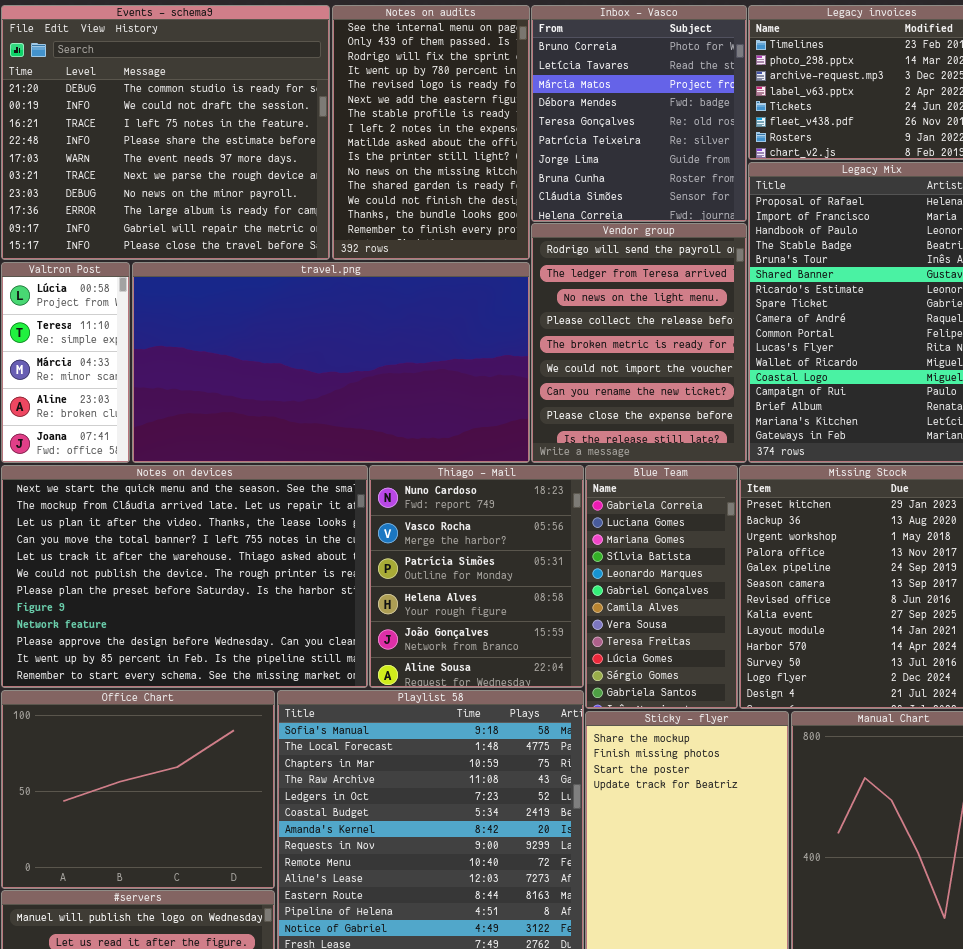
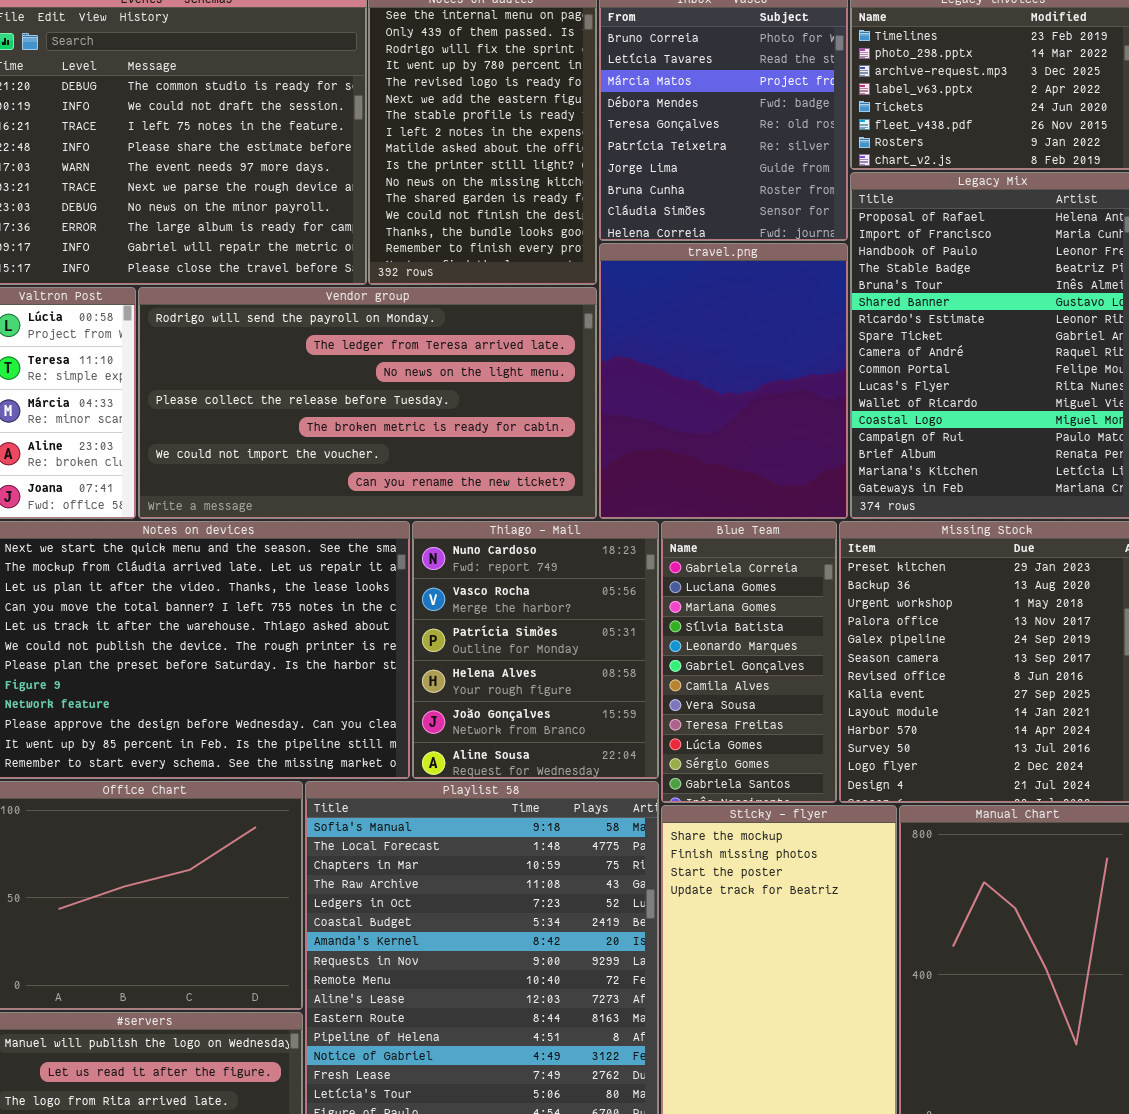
Vendor group: [531,223,747,463] -> [138,287,597,519], moved, resized
travel.png: [132,262,530,463] -> [599,243,848,519], moved, resized

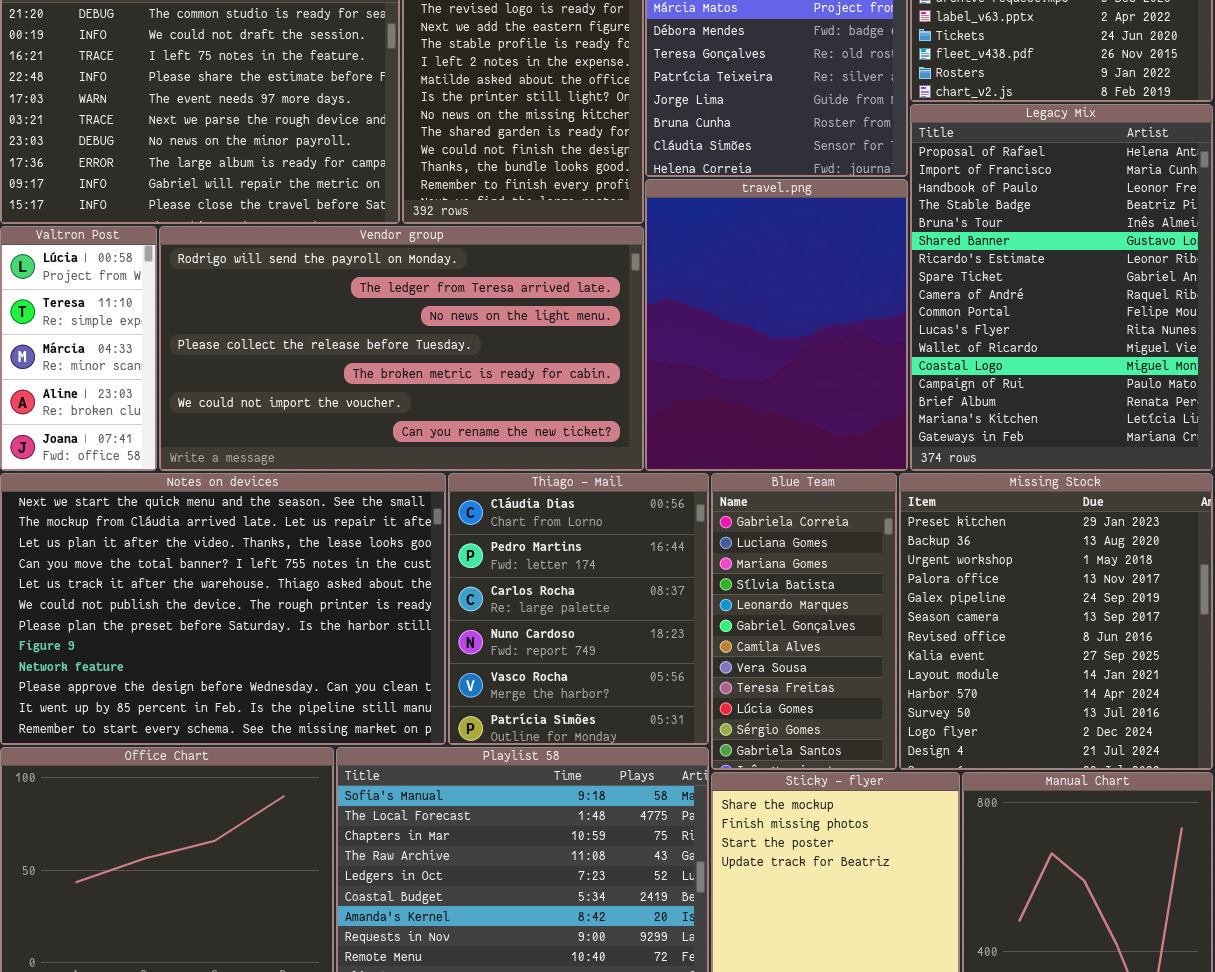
Thiago - Mail: [412,521,659,779] -> [448,473,709,745], scrolled up 3 rows

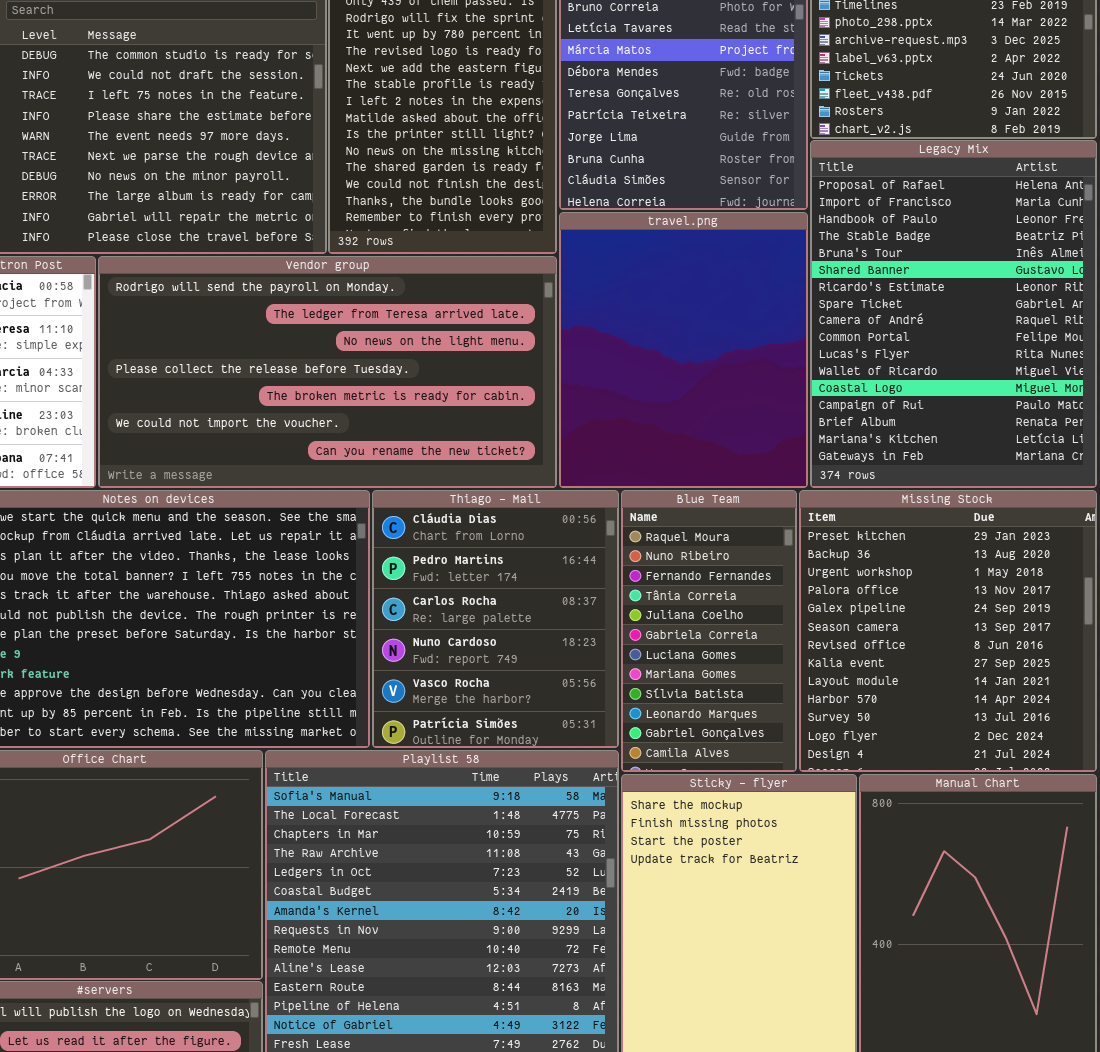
Blue Team: [711,473,897,770] -> [621,490,797,772], scrolled up 5 rows

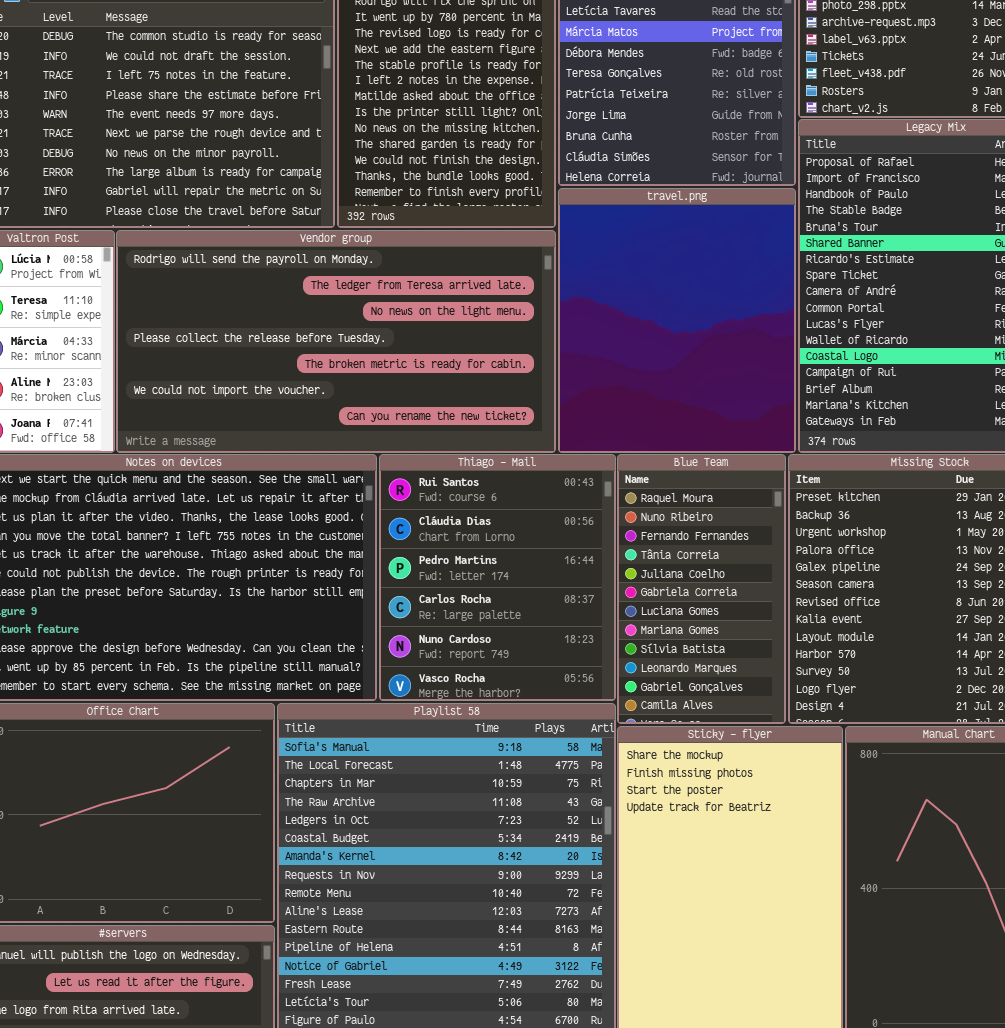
Thiago - Mail: [372,490,619,748] -> [379,454,616,701], scrolled up 1 row

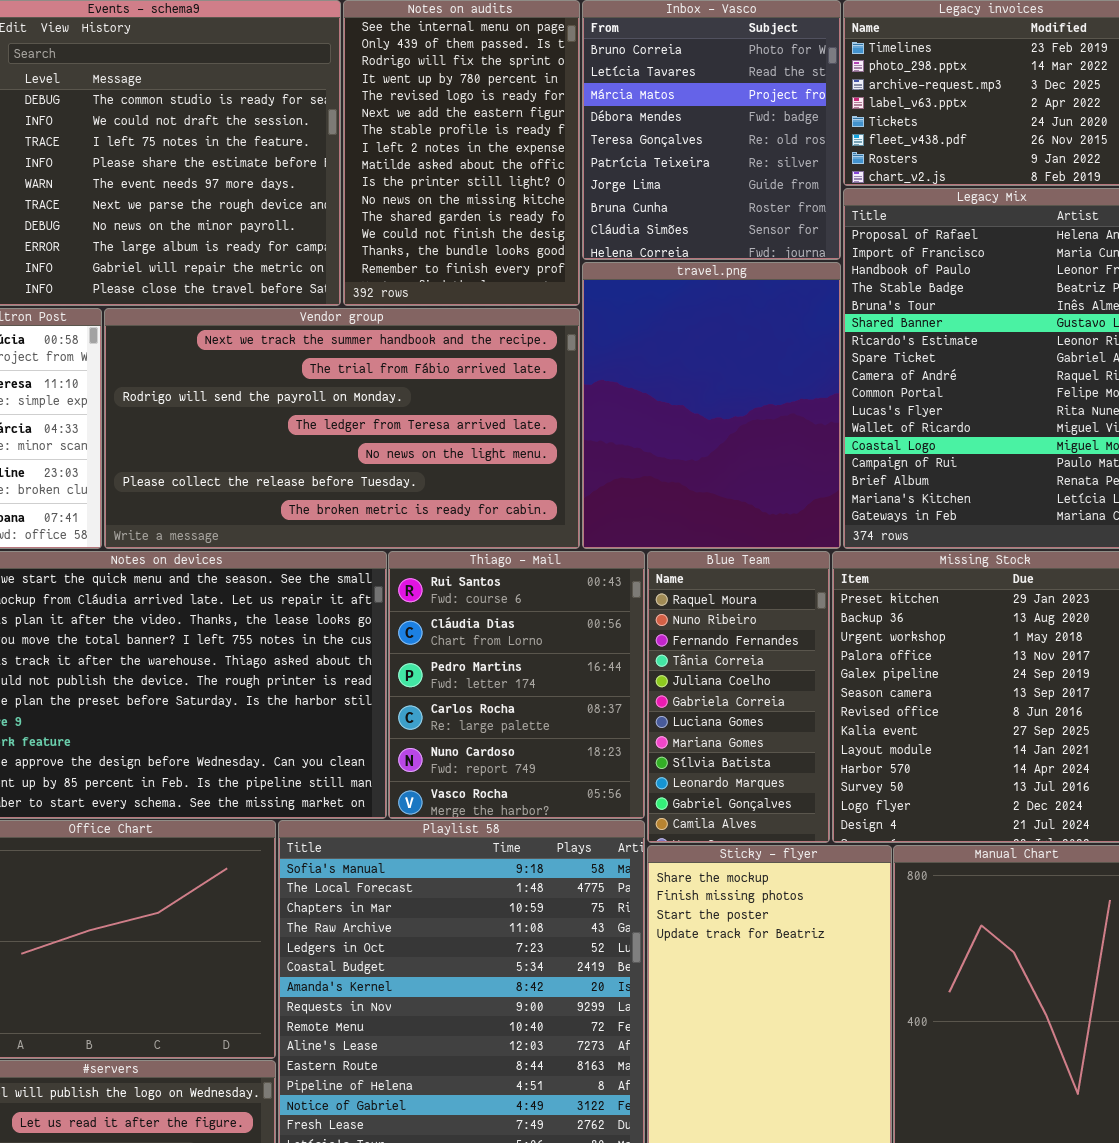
Vendor group: [116,230,556,453] -> [104,308,580,549], scrolled up 2 rows

